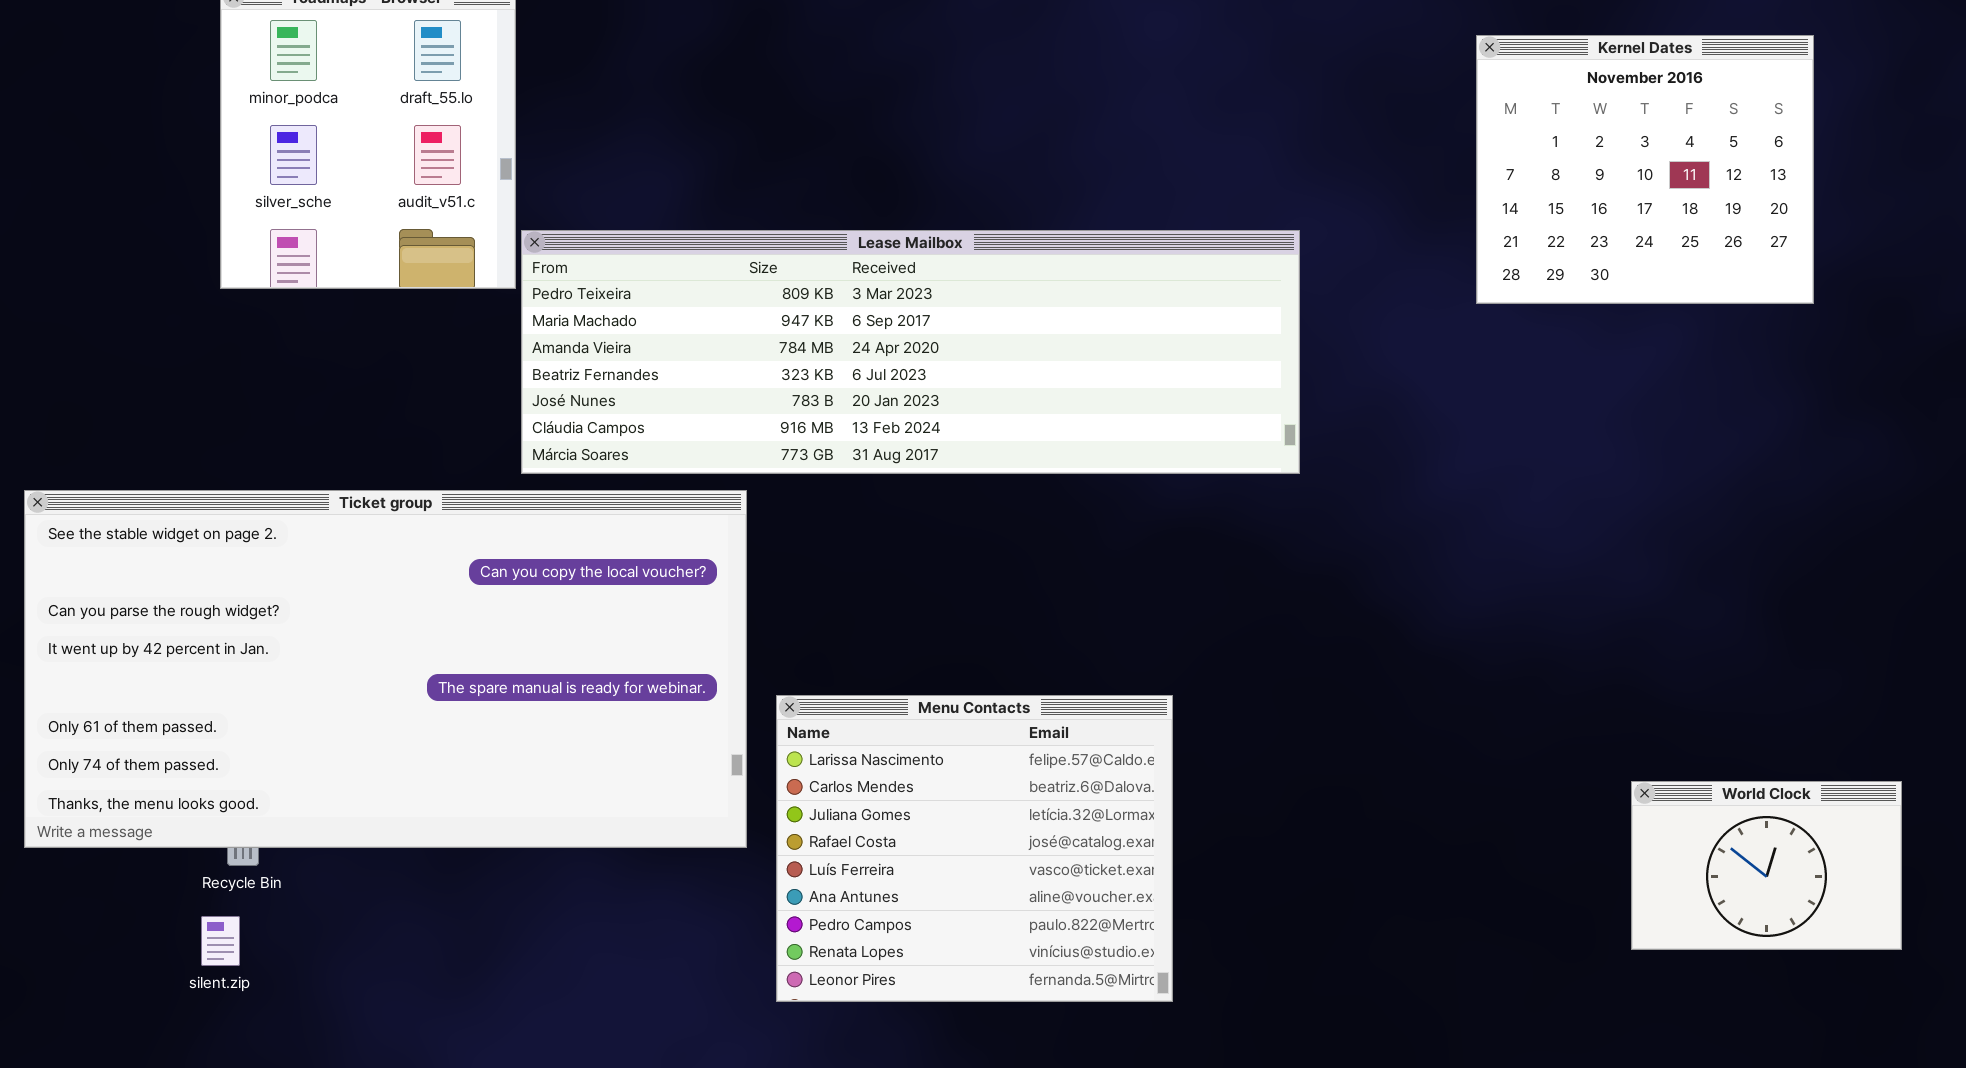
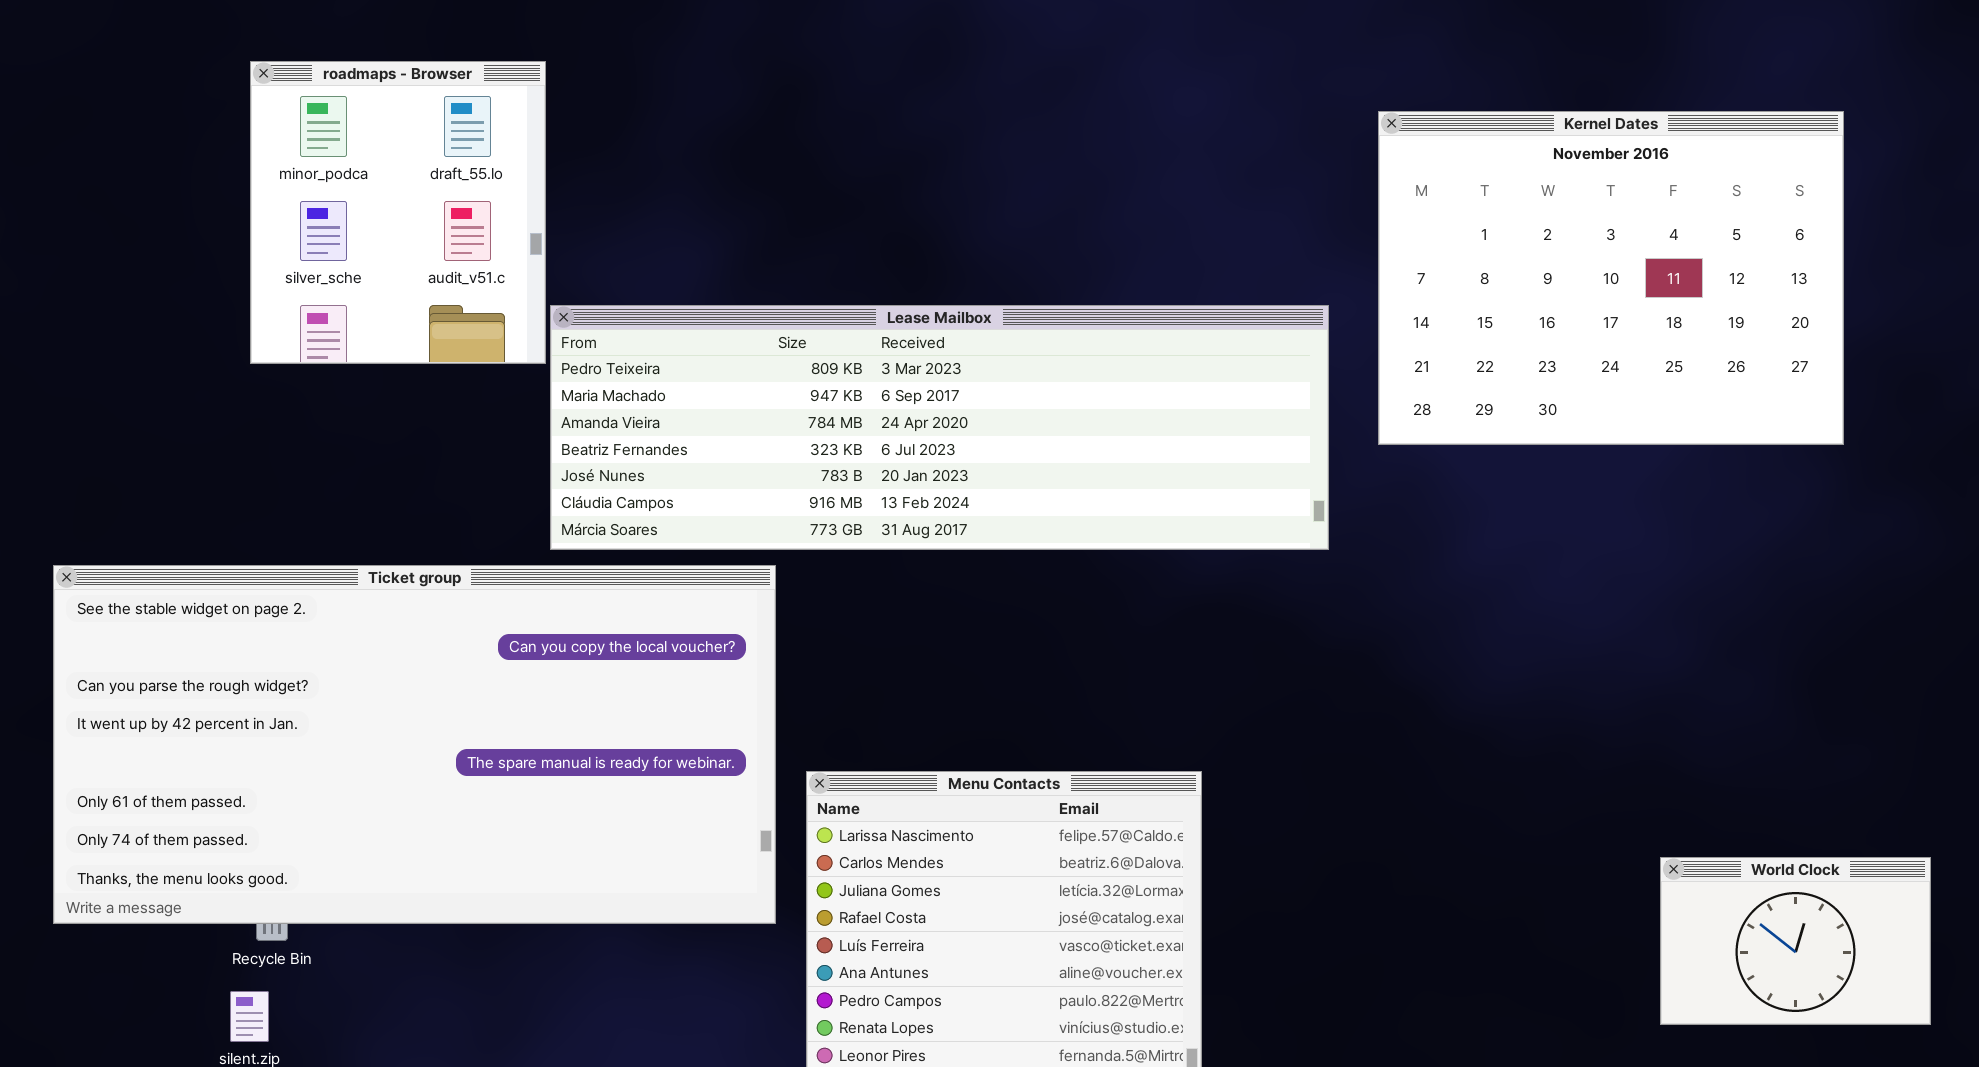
Kernel Dates: [1476,35,1814,304] -> [1378,111,1844,445], resized

